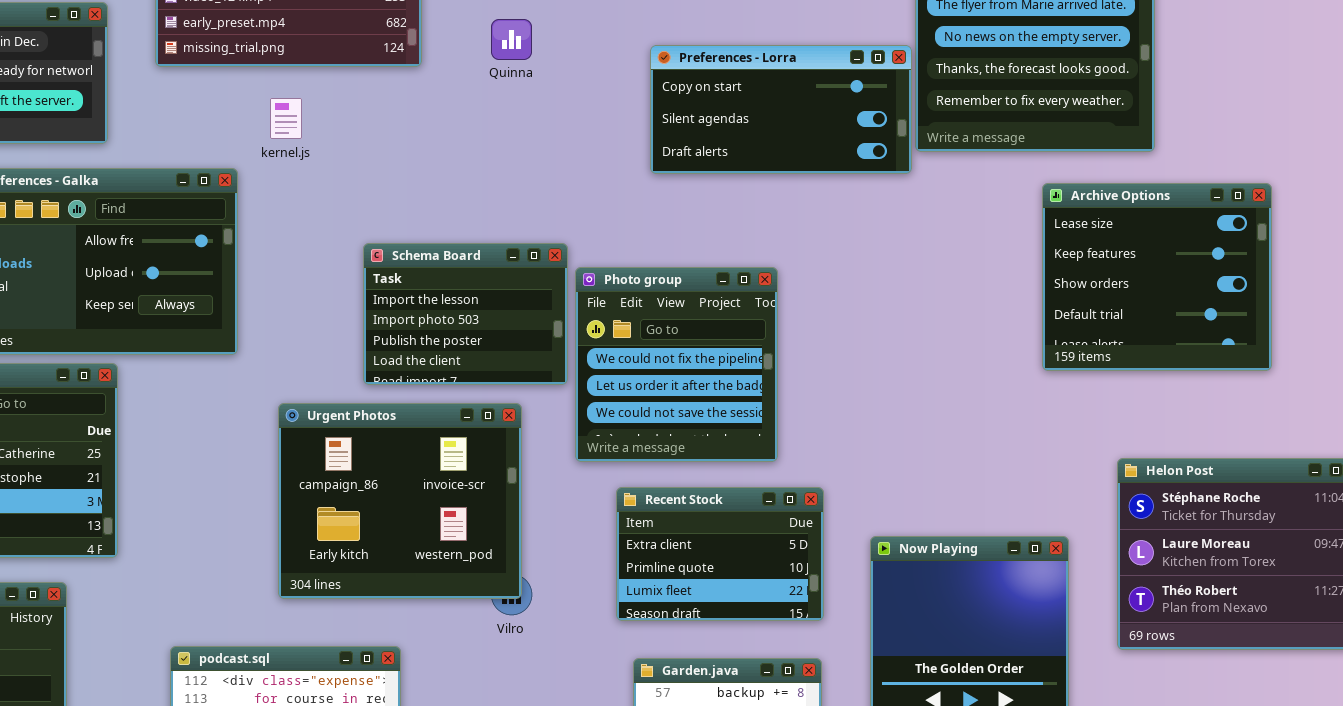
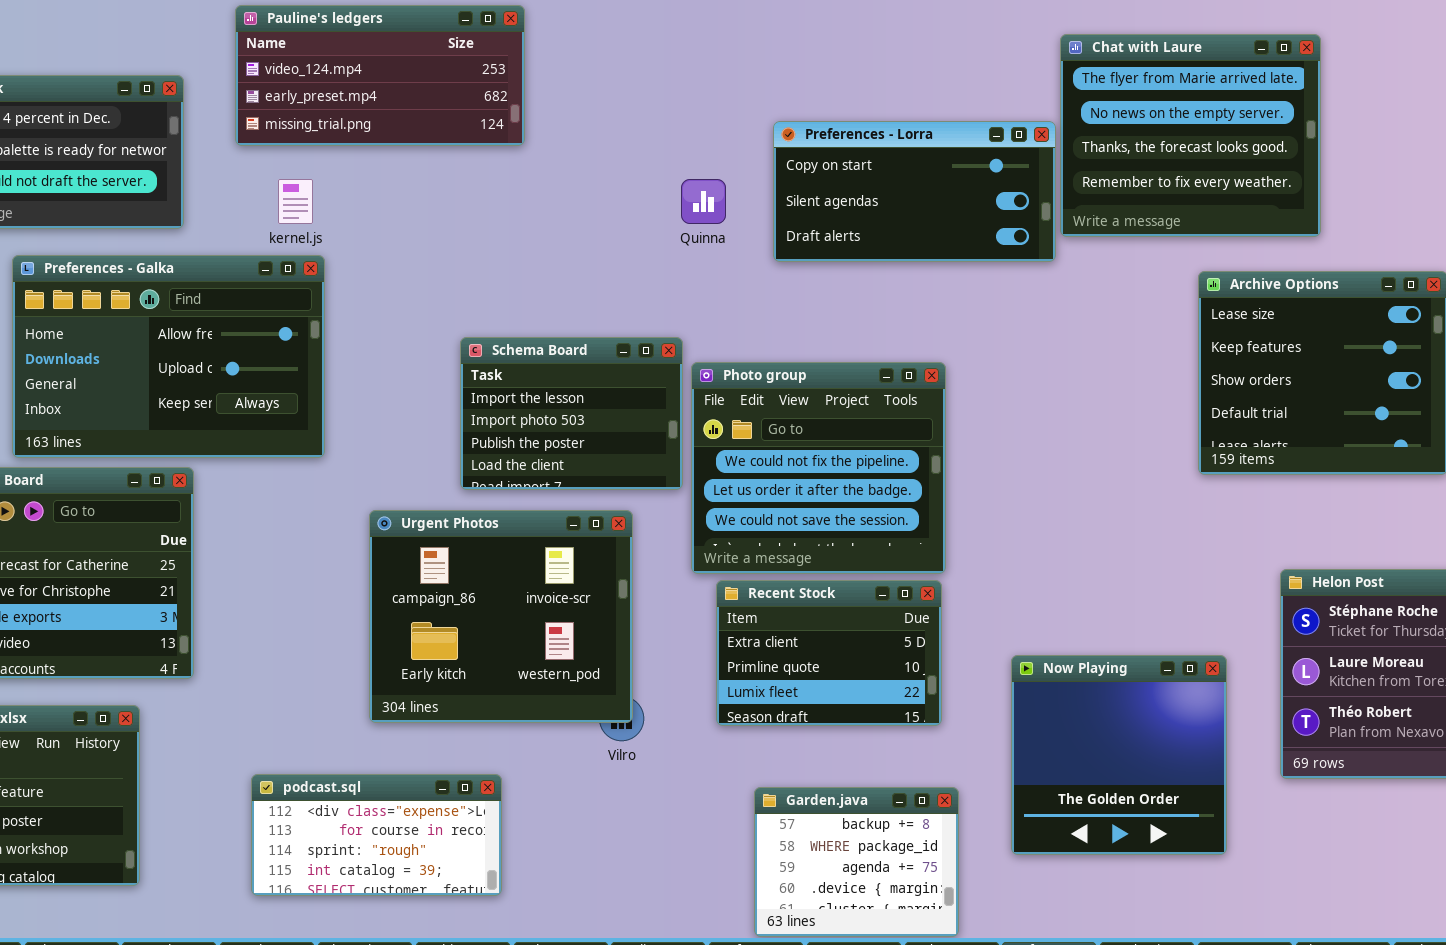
Quinna: [491,19,532,60] -> [681,179,726,224], moved
kernel.js: [270,98,302,139] -> [278,179,313,224], moved
Photo group: [575,267,778,462] -> [691,362,946,574], resized
Recent Stock: [616,487,824,621] -> [716,580,942,726], moved

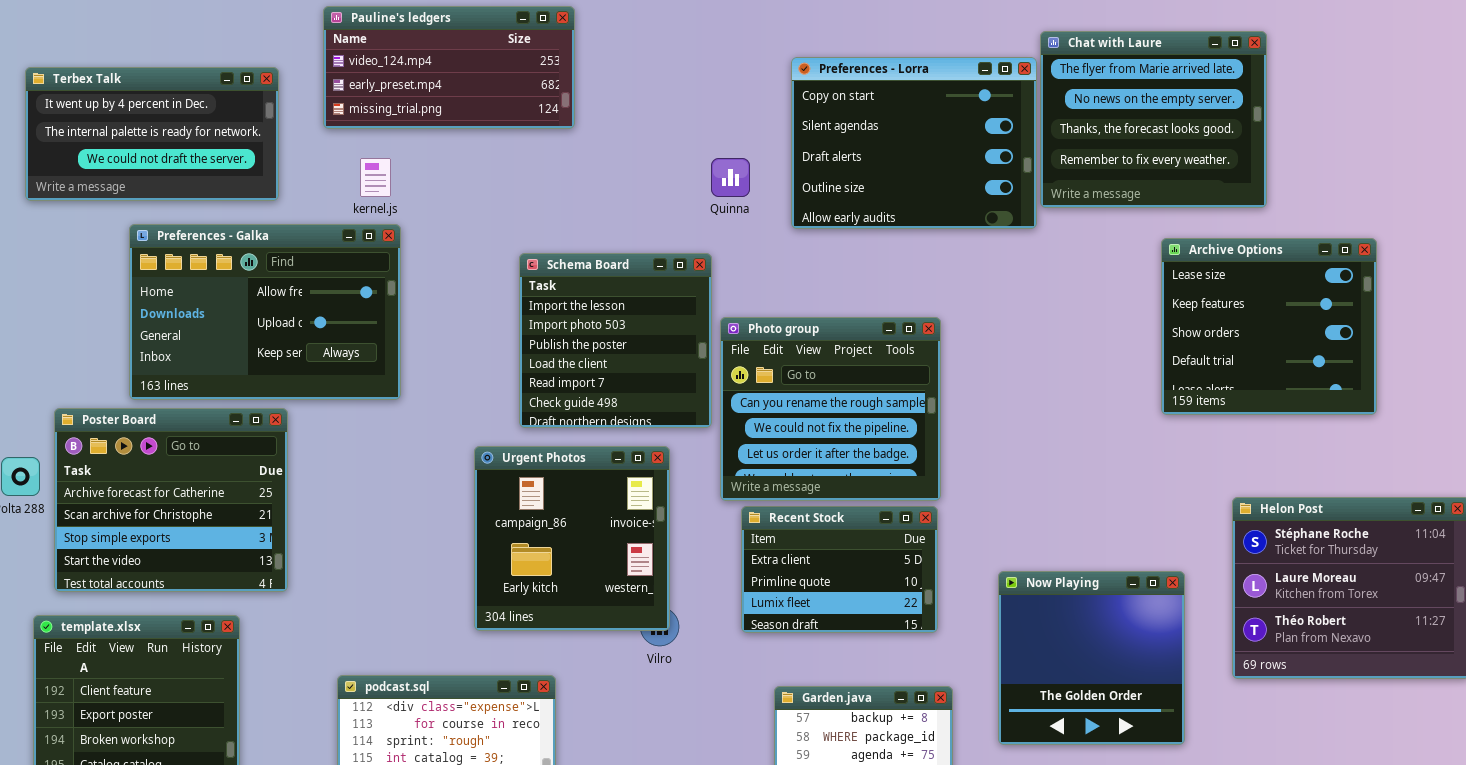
Preferences - Lorra: [773,121,1056,262] -> [791,57,1037,229], resized
Schema Board: [460,337,683,490] -> [519,253,712,428], resized
Photo group: [691,362,946,574] -> [720,317,941,501], scrolled up 1 row
Urgent Photos: [369,510,633,723] -> [474,446,670,631], resized

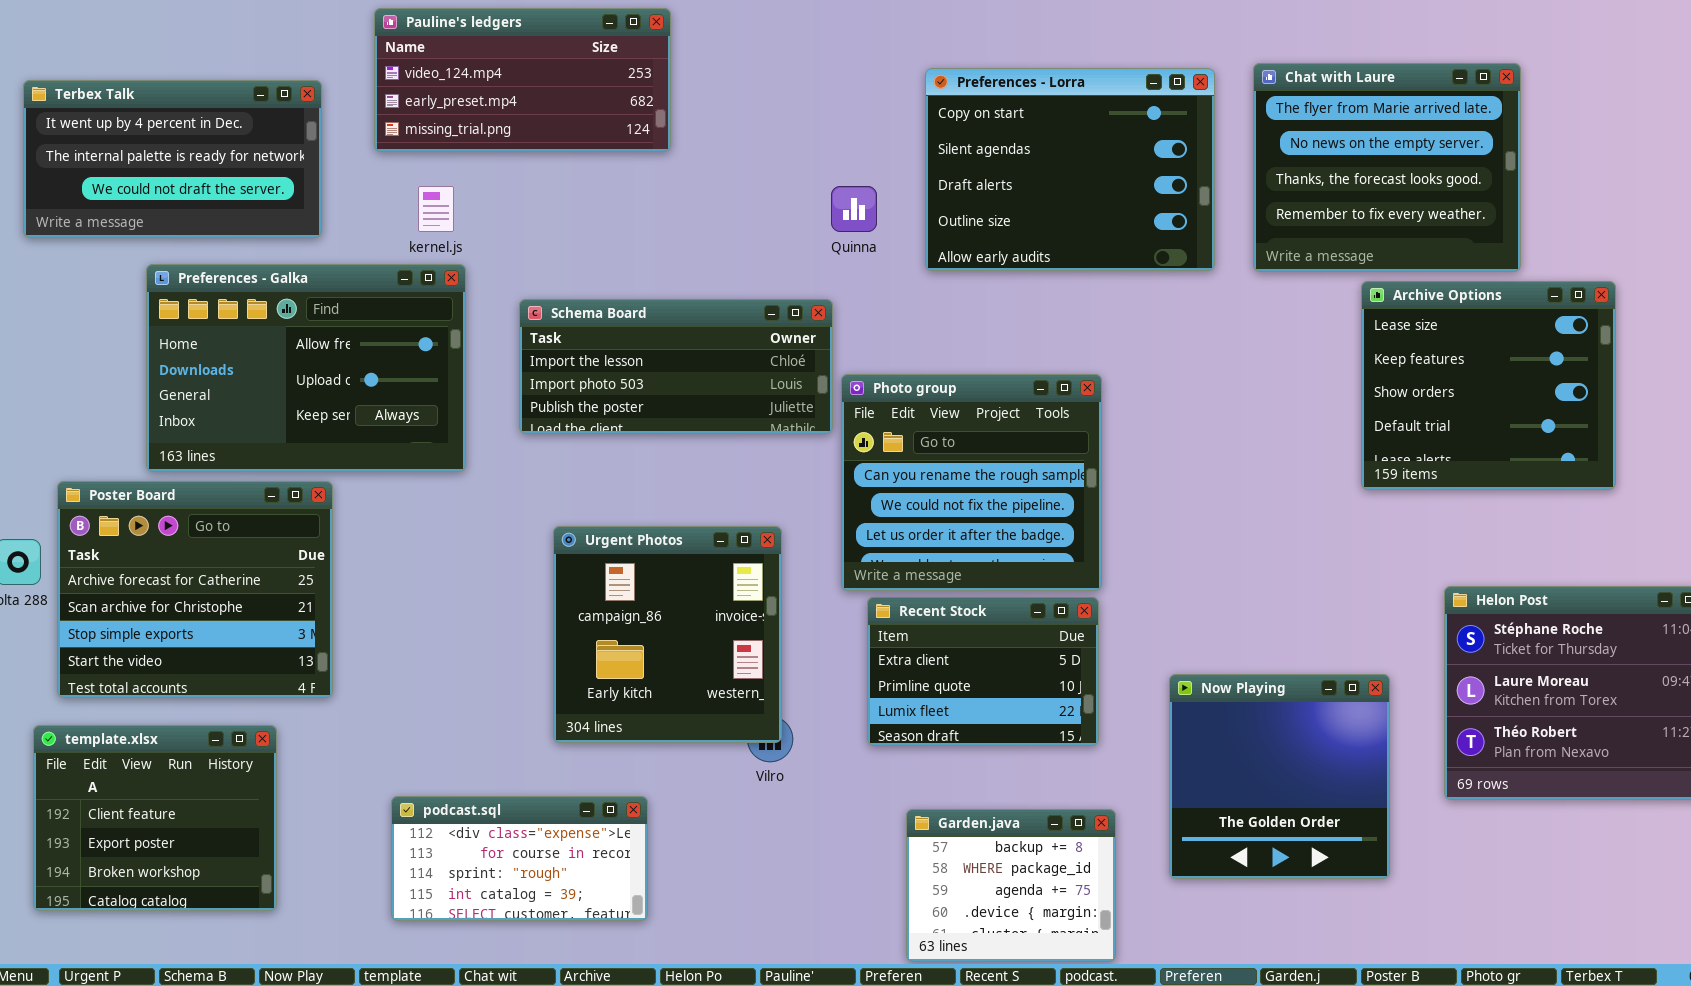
Chat with Laure: [1040,31,1267,208] -> [1253,63,1521,272], moved
Schema Board: [519,253,712,428] -> [519,299,833,434], resized

